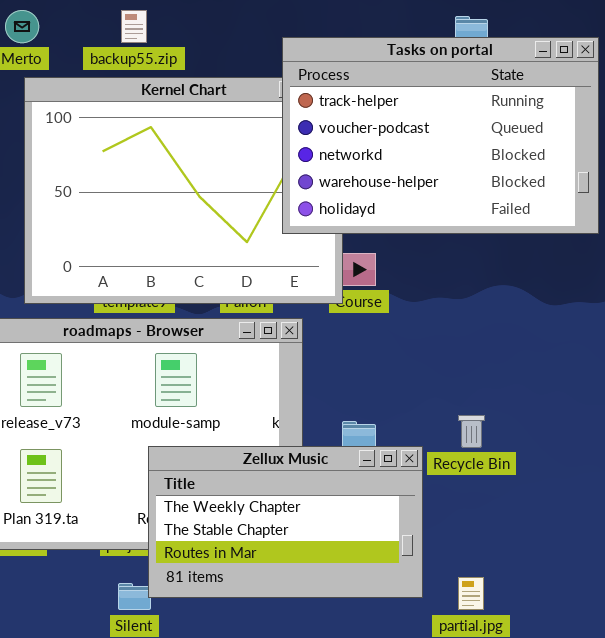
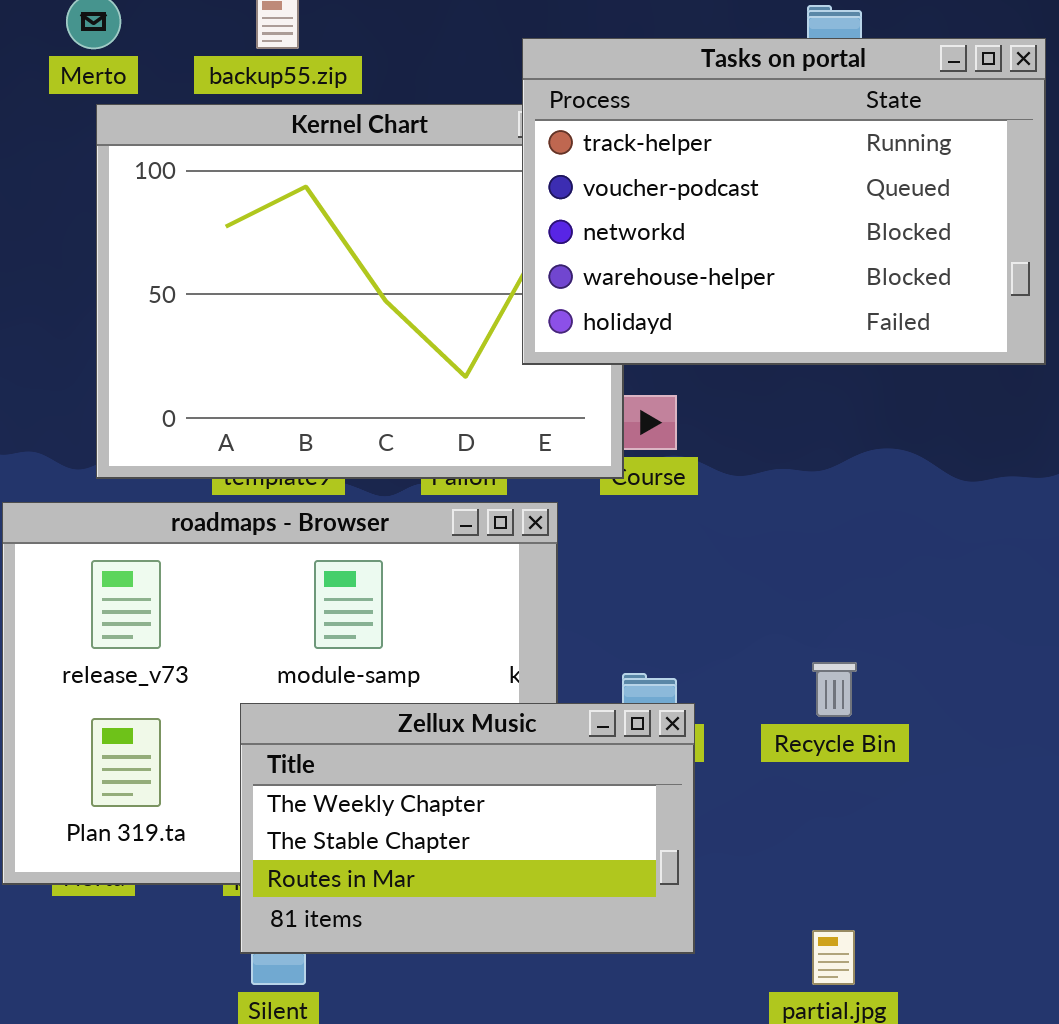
Zellux Music: [148,446,423,598] -> [240,703,695,954], moved

